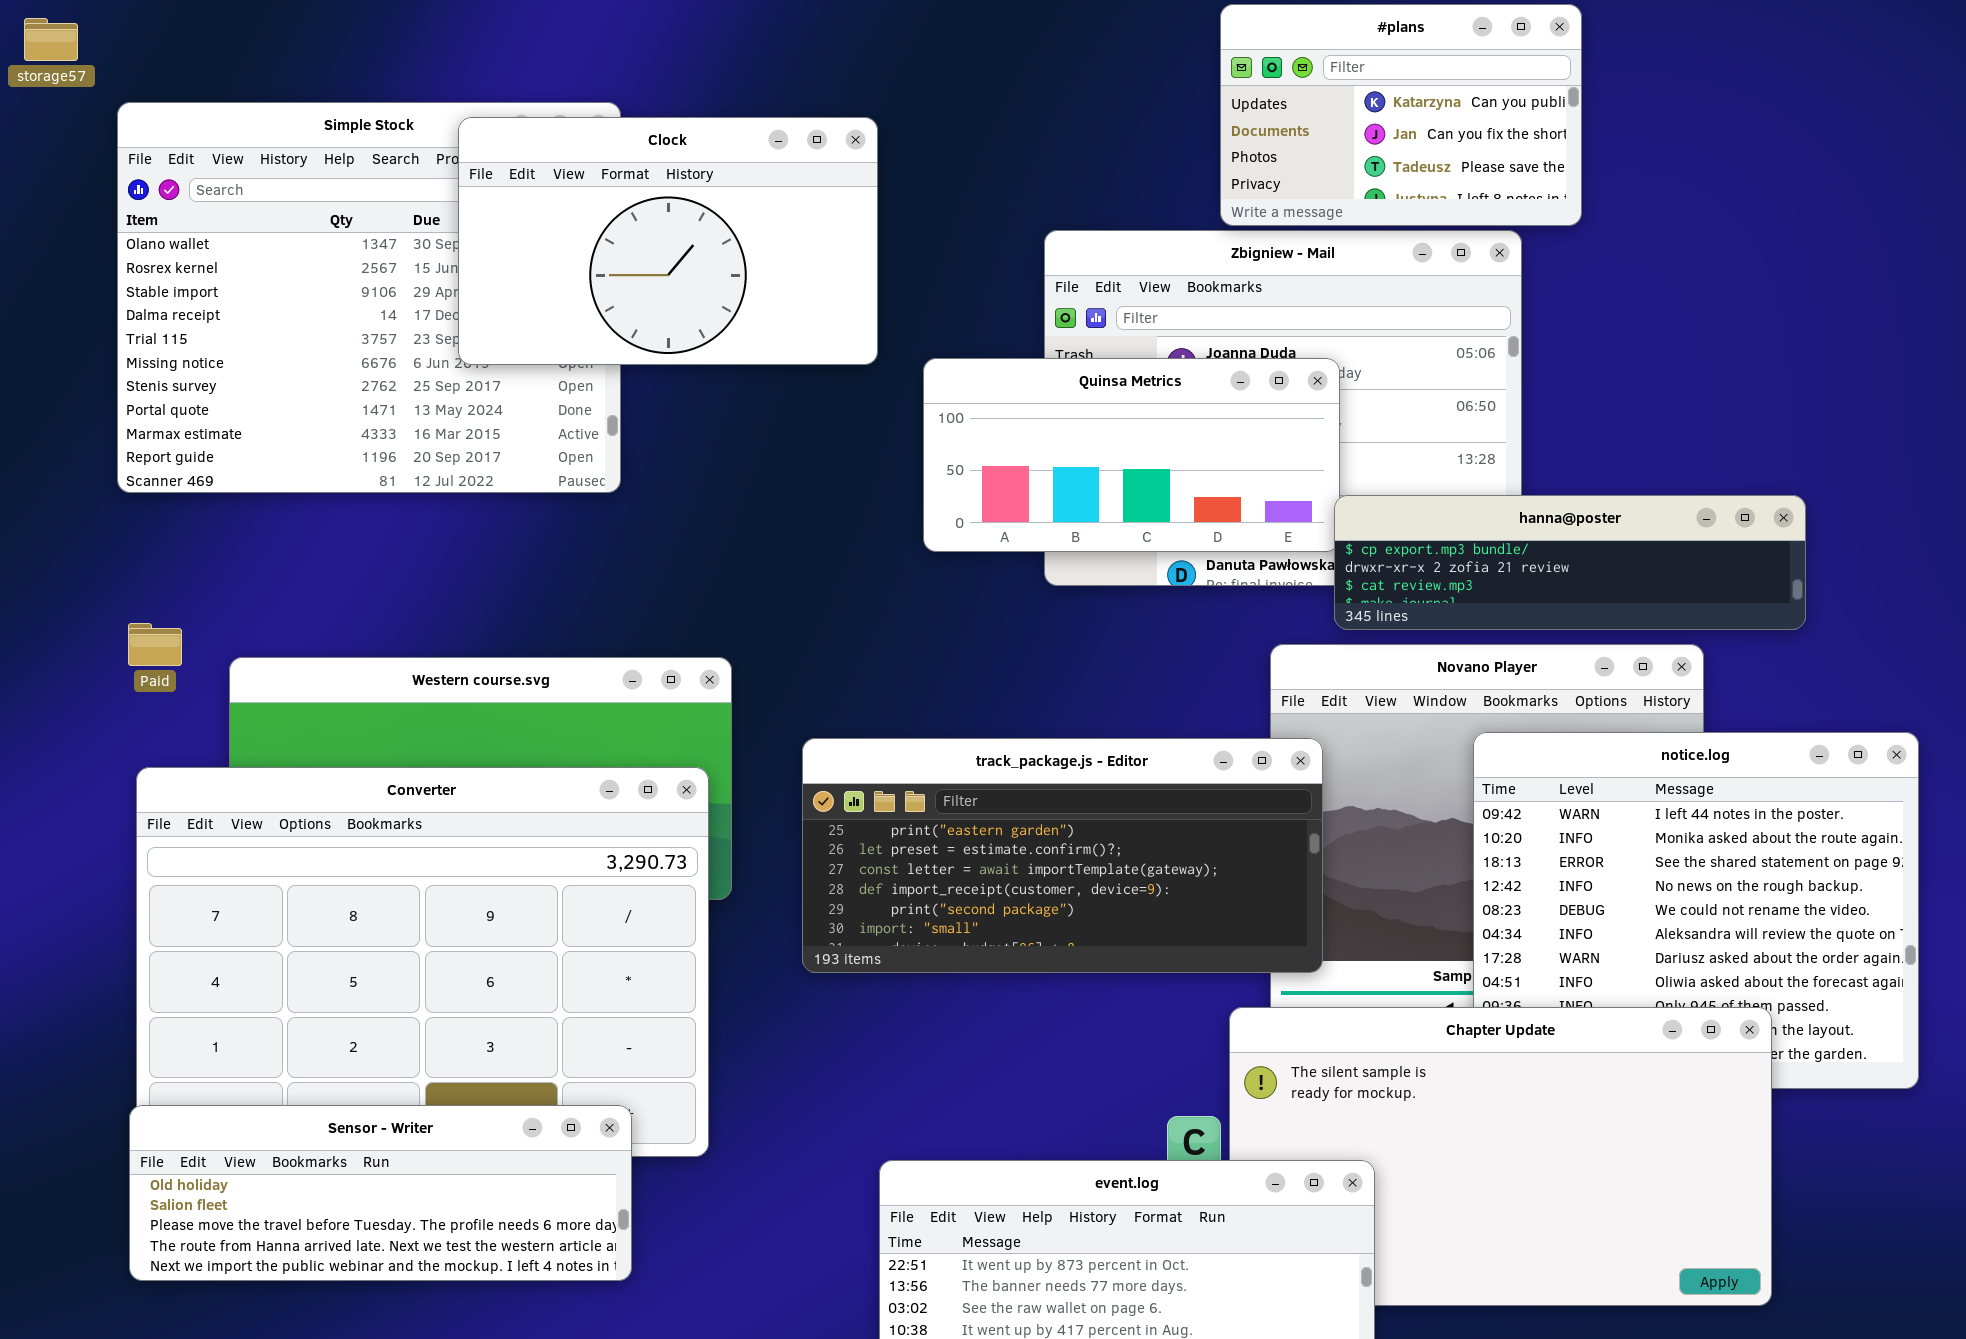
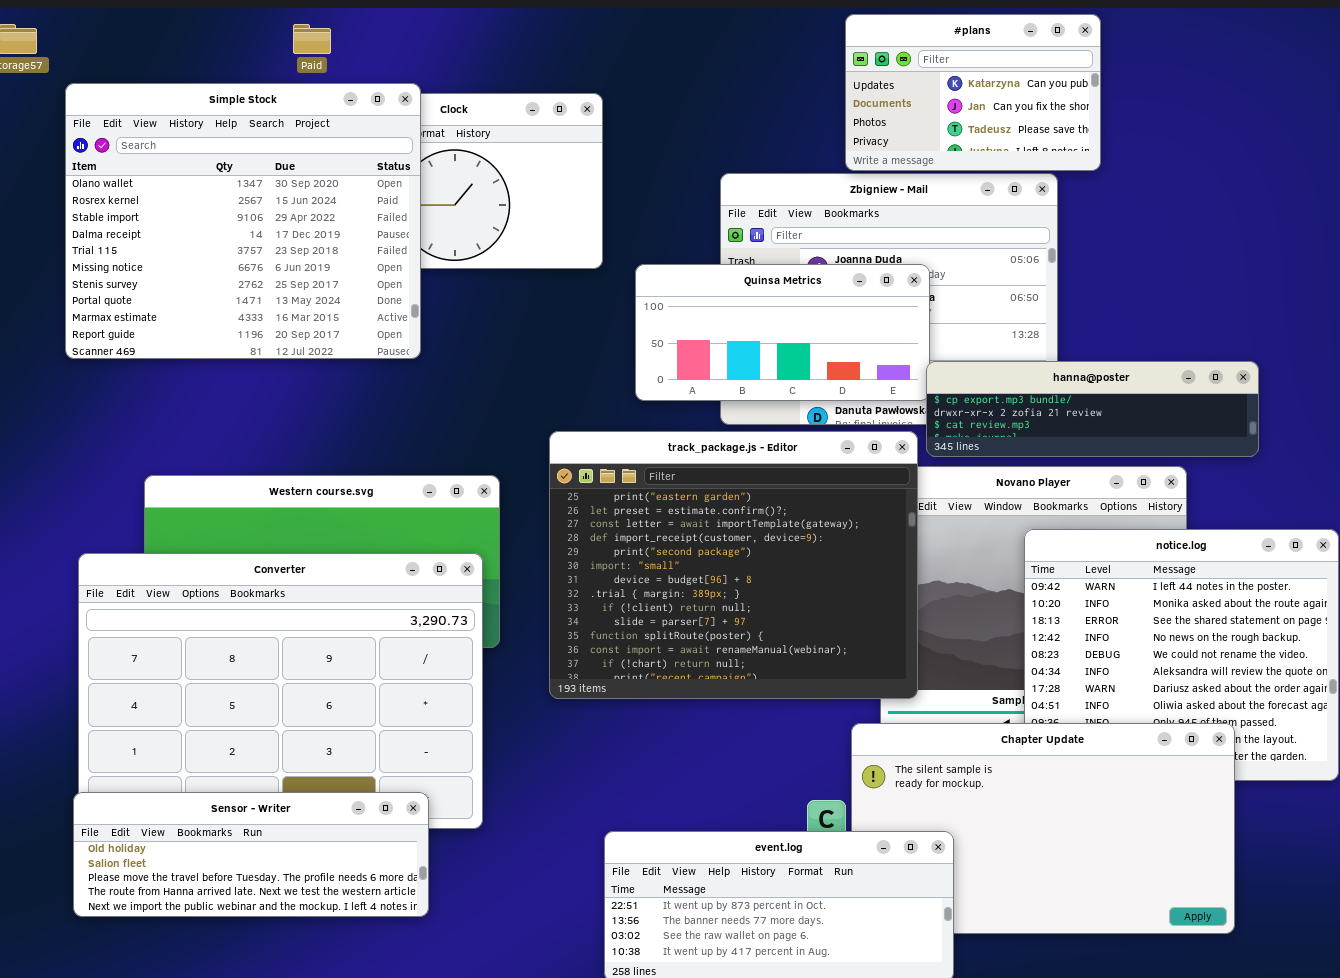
Simple Stock: [117,102,621,493] -> [65,83,421,359], raised
Paid: [128,623,182,666] -> [293,24,331,54], moved
track_package.js - Editor: [802,738,1323,973] -> [549,431,918,699], resized

